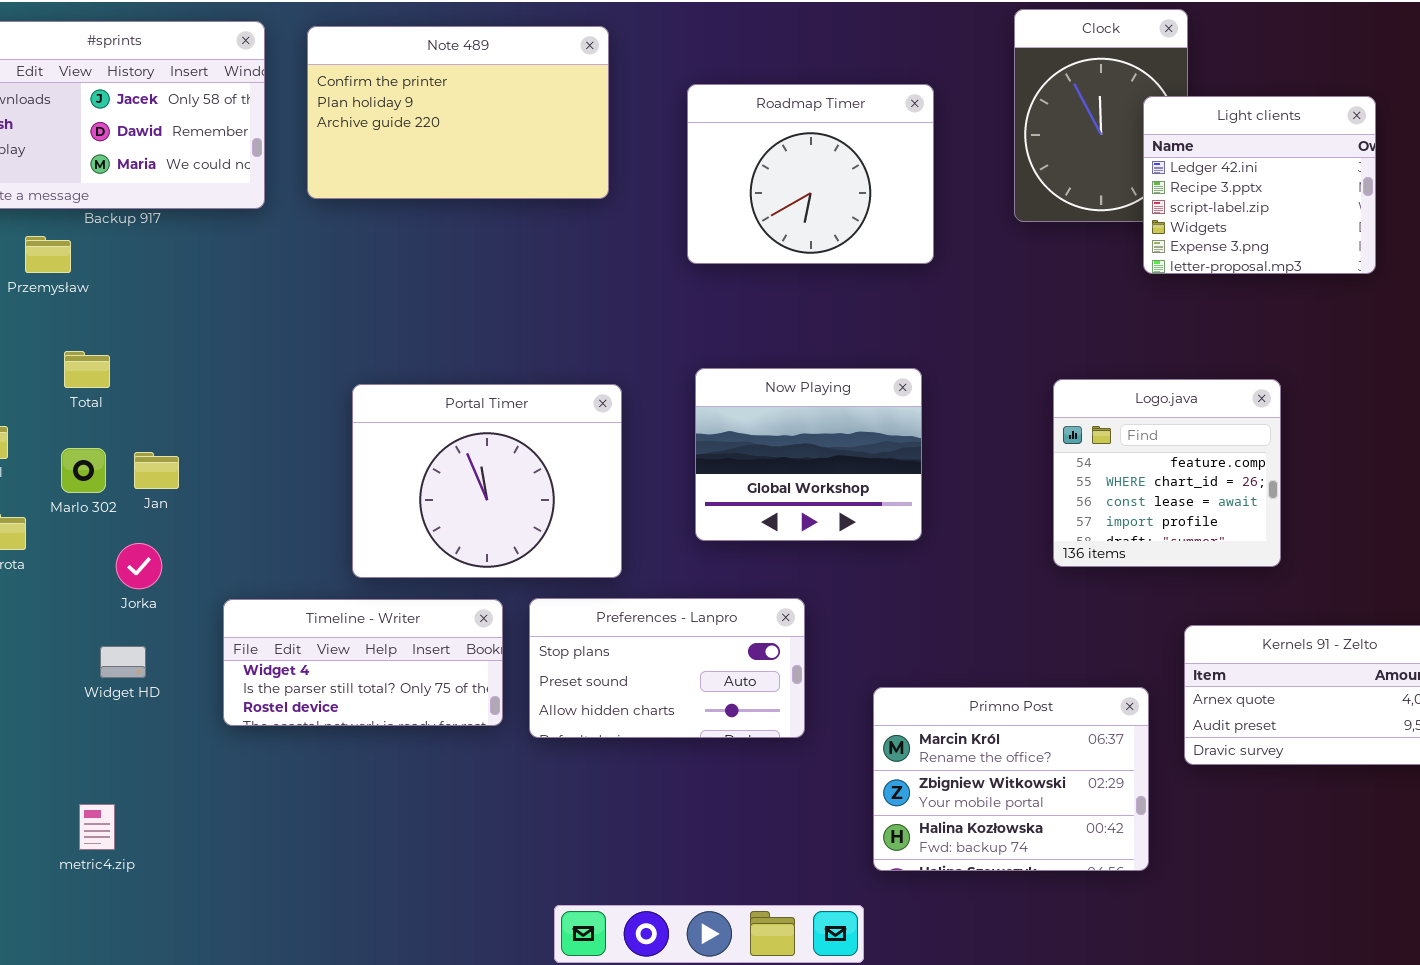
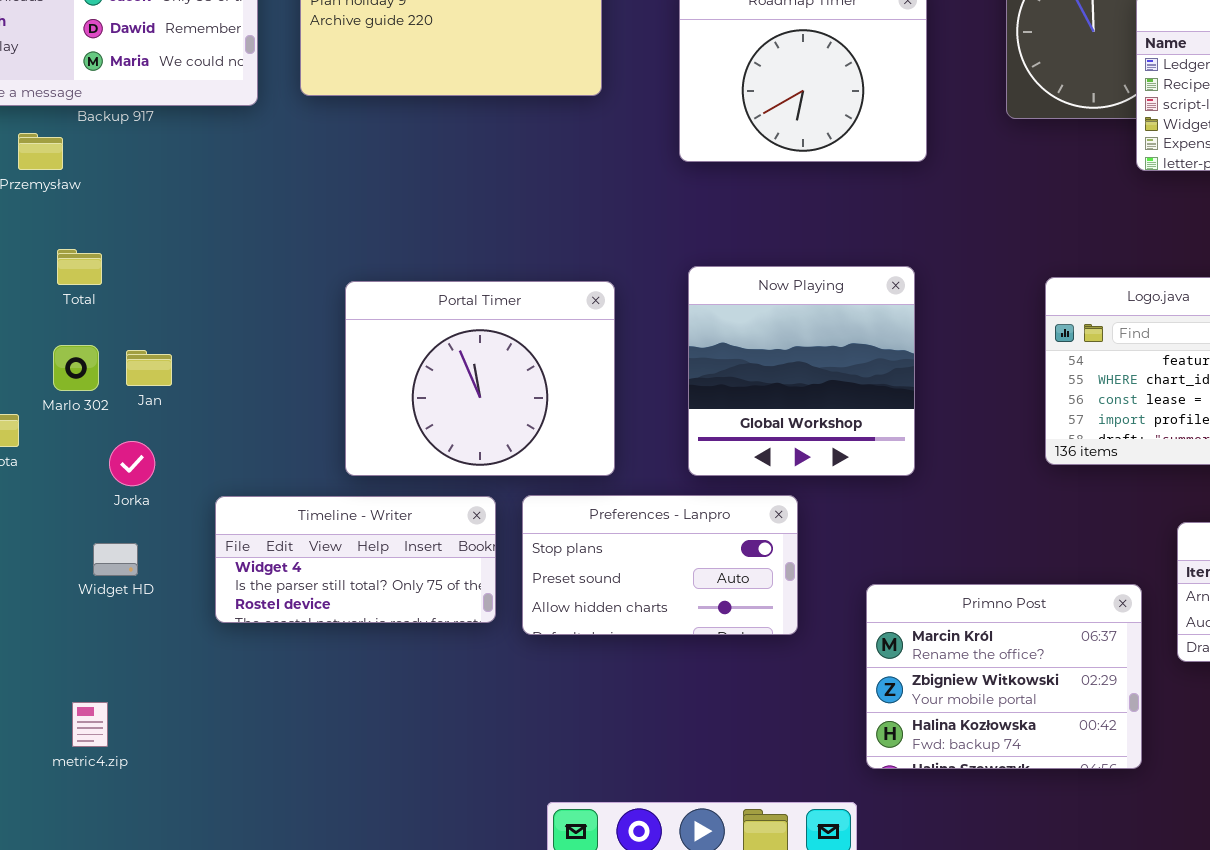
Now Playing: [695,368,922,541] -> [688,266,915,476], resized

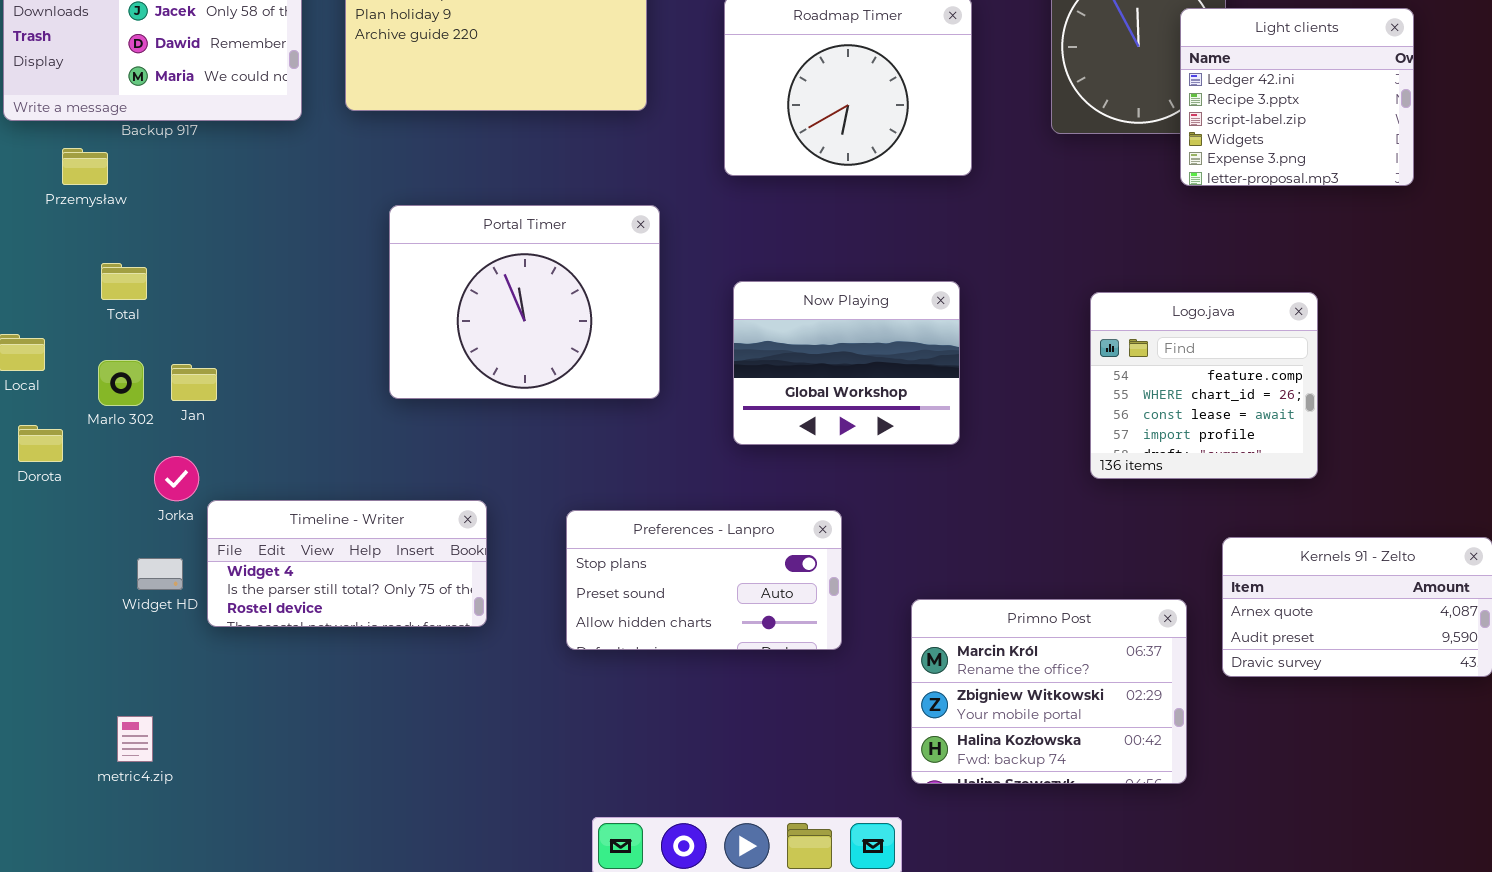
Now Playing: [688,266,915,476] -> [733,281,960,445], resized
Portal Timer: [345,281,615,476] -> [389,205,660,399], moved
Timeline - Writer: [215,496,496,623] -> [207,500,487,627], moved

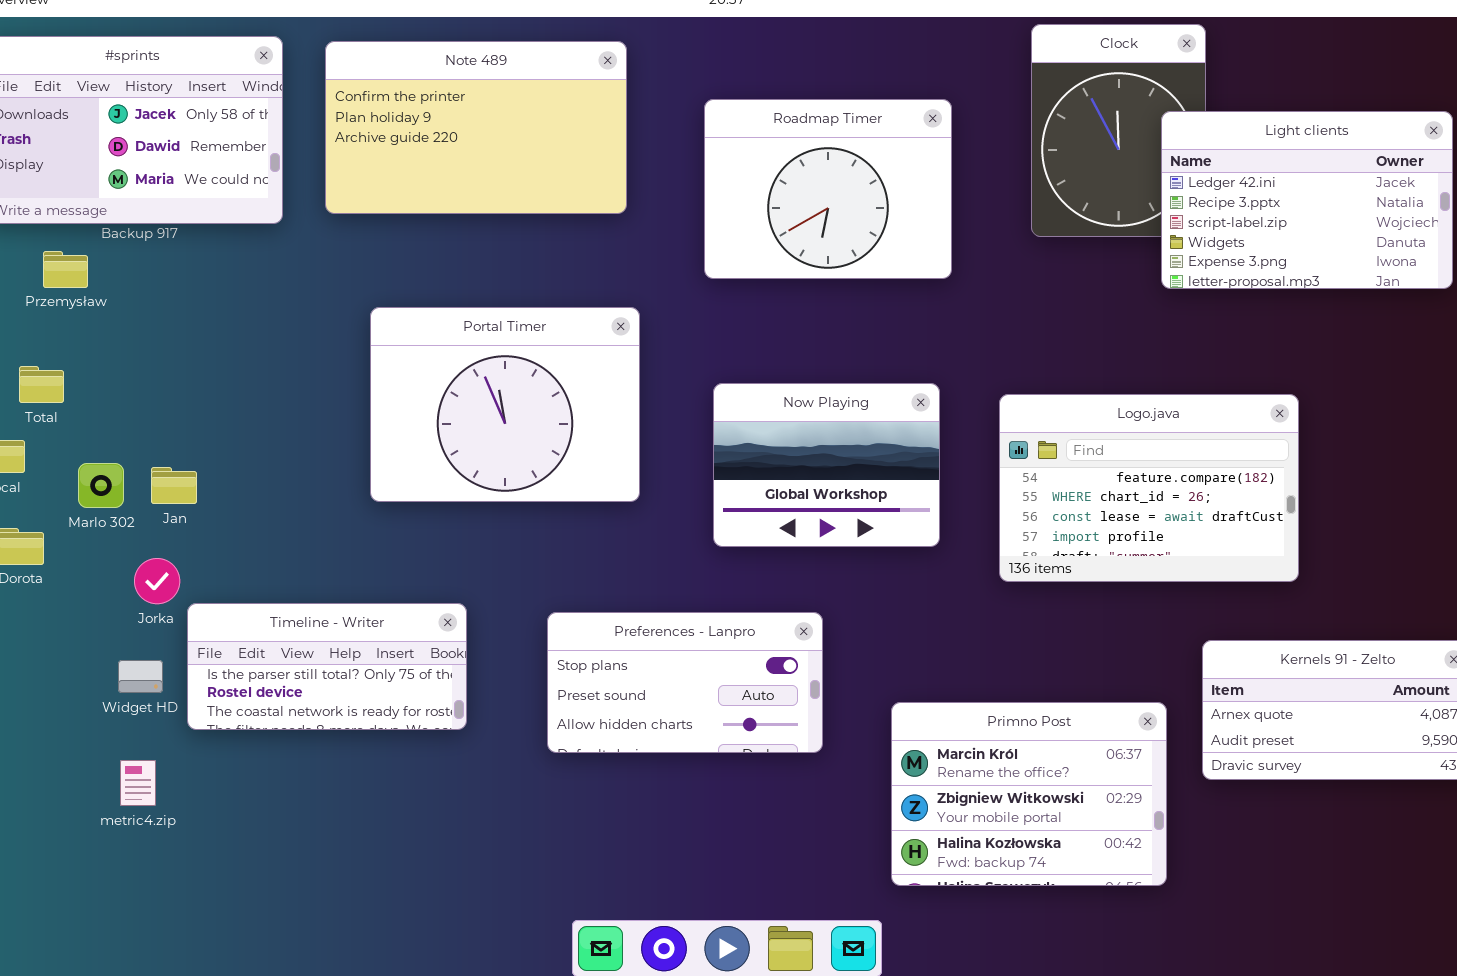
Light clients: [1180,8,1414,186] -> [1161,111,1453,289], resized
Total: [101,263,147,300] -> [19,366,64,403], moved
Logo.java: [1090,292,1318,479] -> [999,394,1299,582], resized
Timeline - Writer: [207,500,487,627] -> [187,603,467,730], scrolled down 1 row
metric4.zip: [117,716,153,762] -> [120,760,156,806], moved

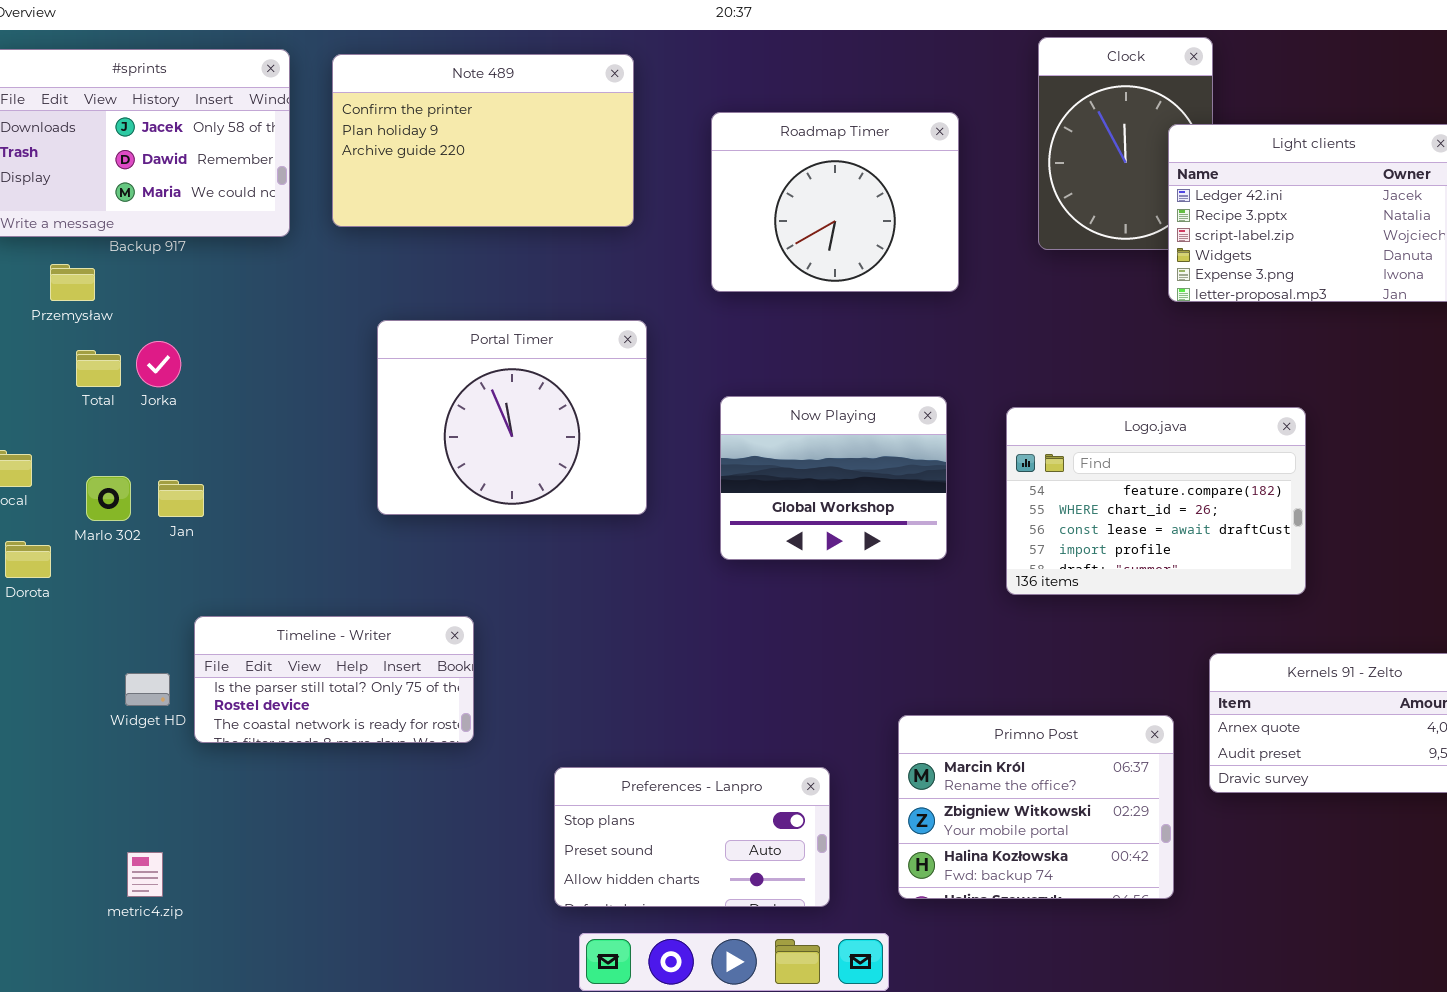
Total: [19,366,64,403] -> [76,350,121,387], moved
Jorka: [134,558,180,604] -> [136,341,181,387], moved
Preferences - Lanpro: [547,612,823,753] -> [554,767,830,907], moved
metric4.zip: [120,760,156,806] -> [127,852,163,897], moved

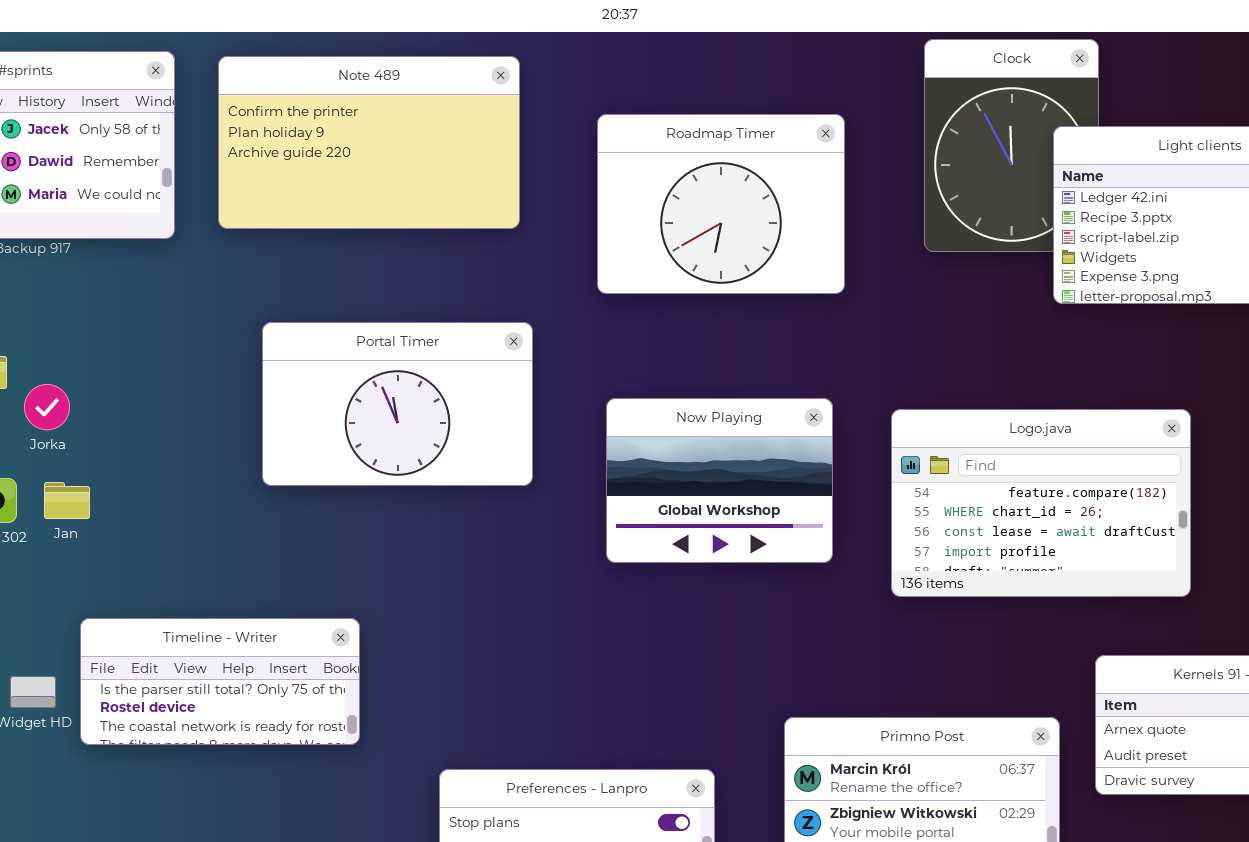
Portal Timer: [377,320,647,515] -> [262,322,533,486], resized
Jorka: [136,341,181,387] -> [24,384,70,430], moved

